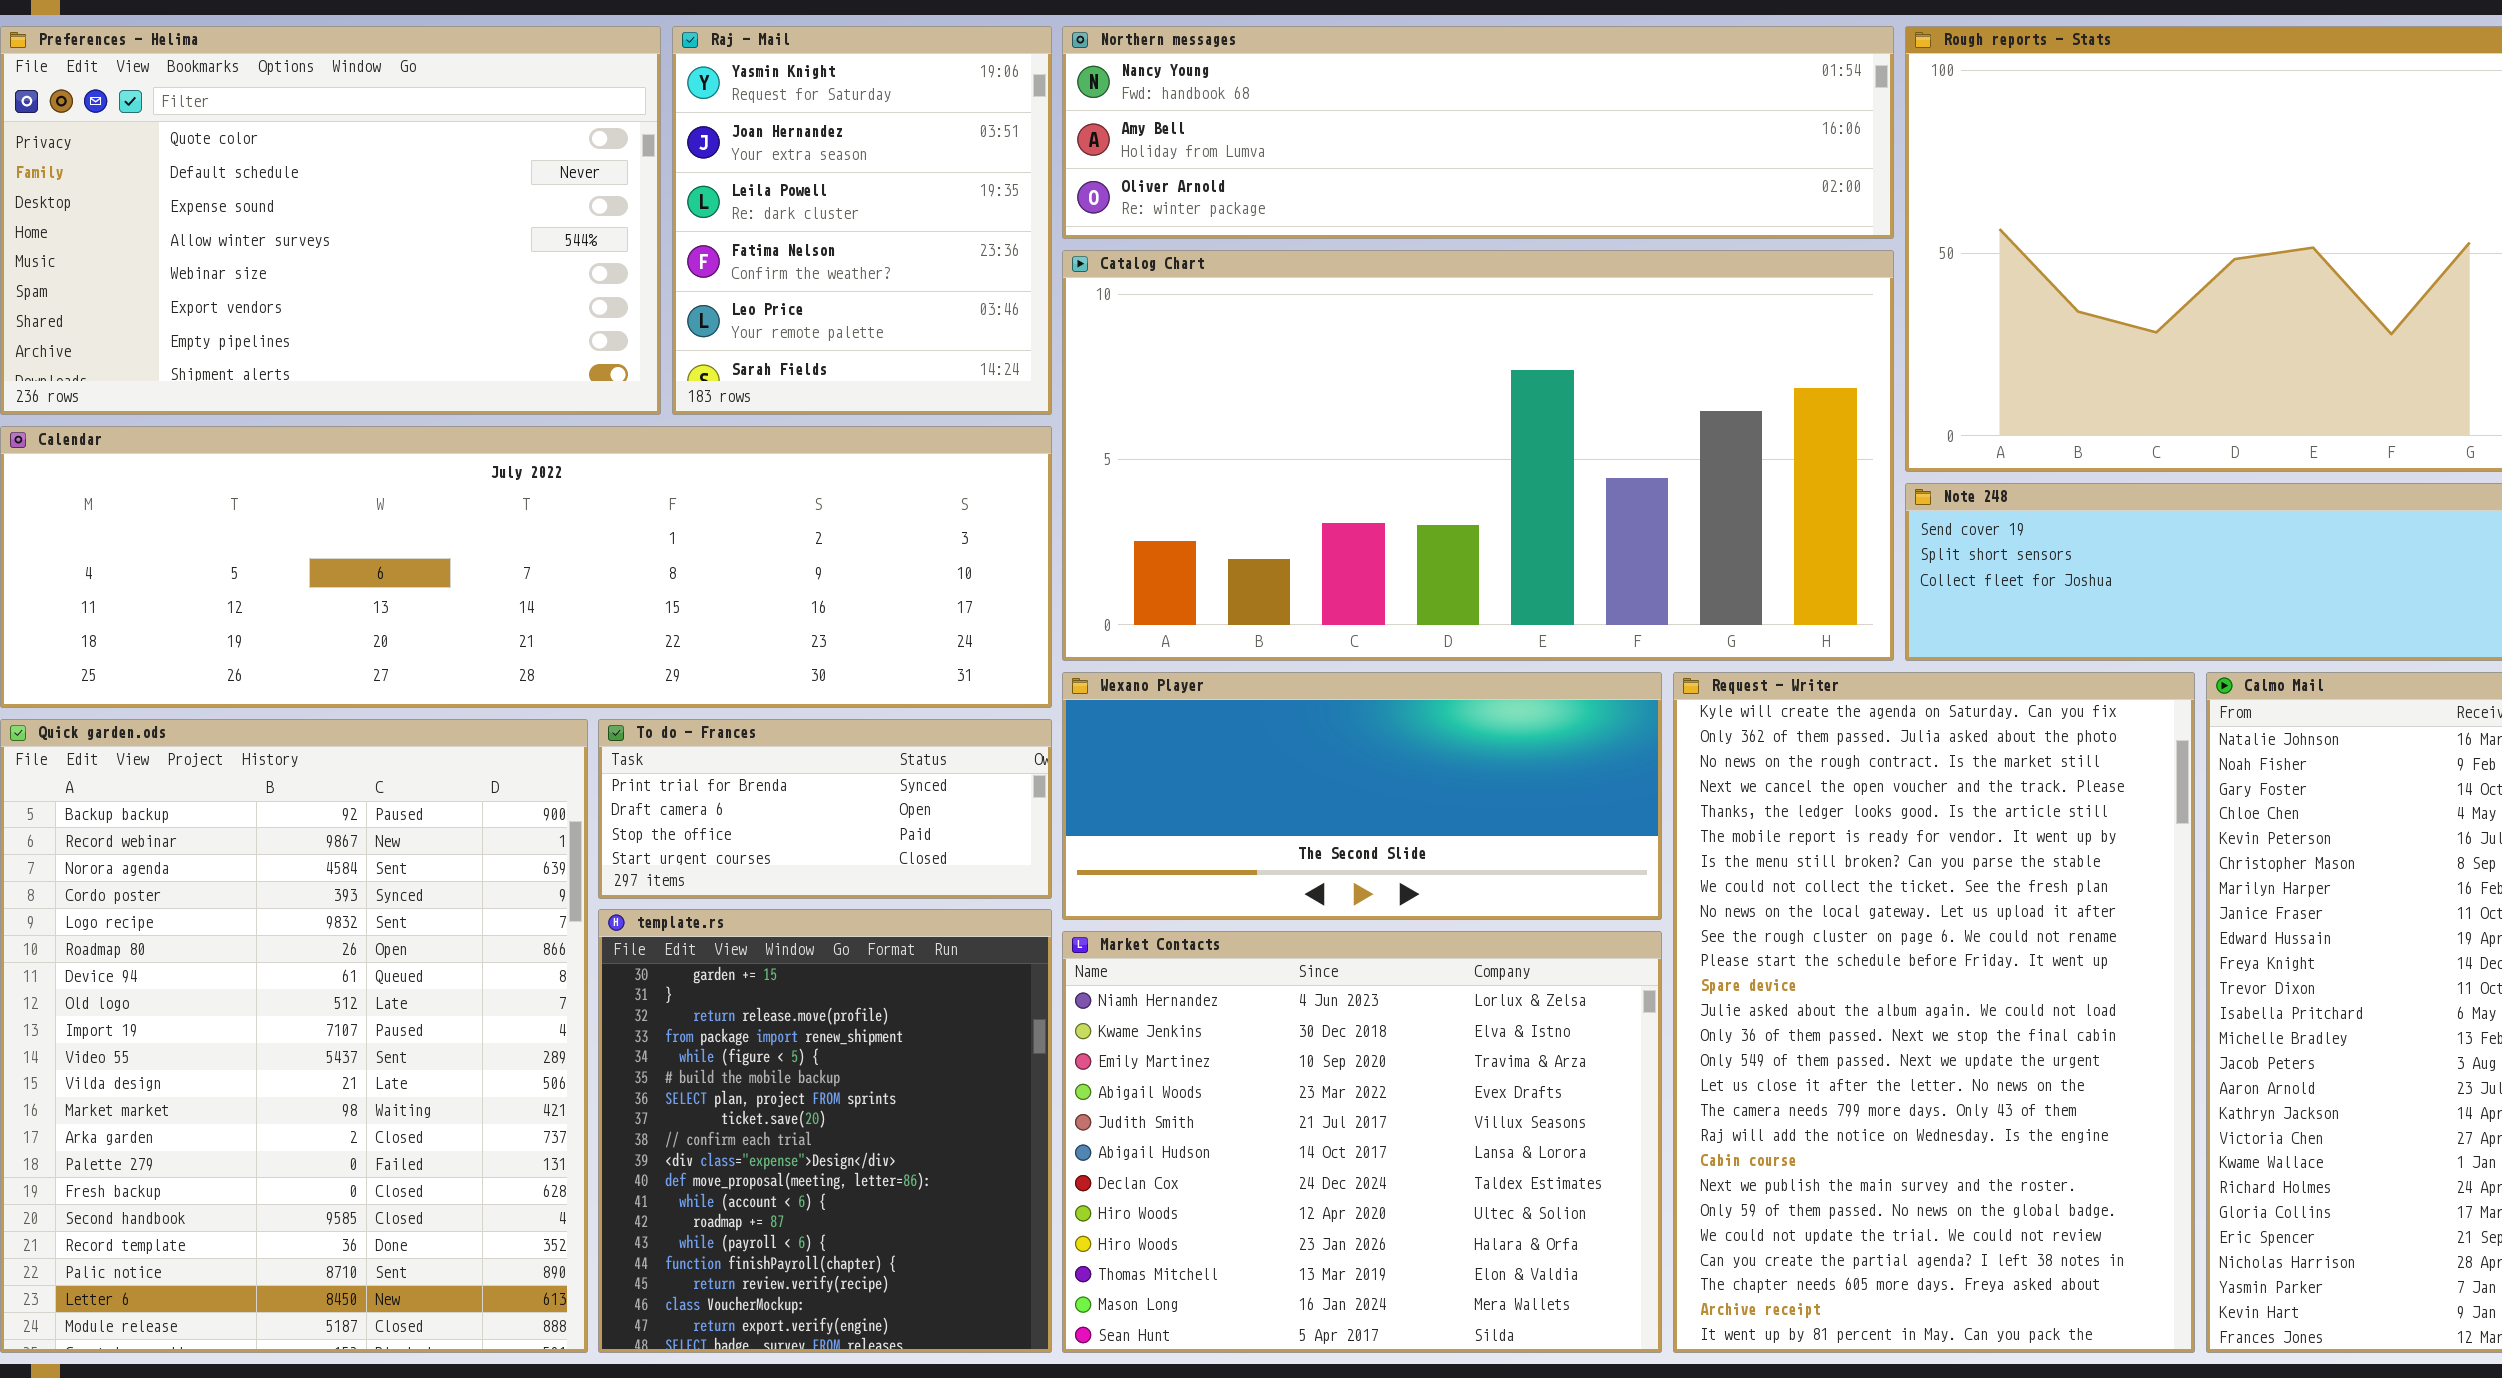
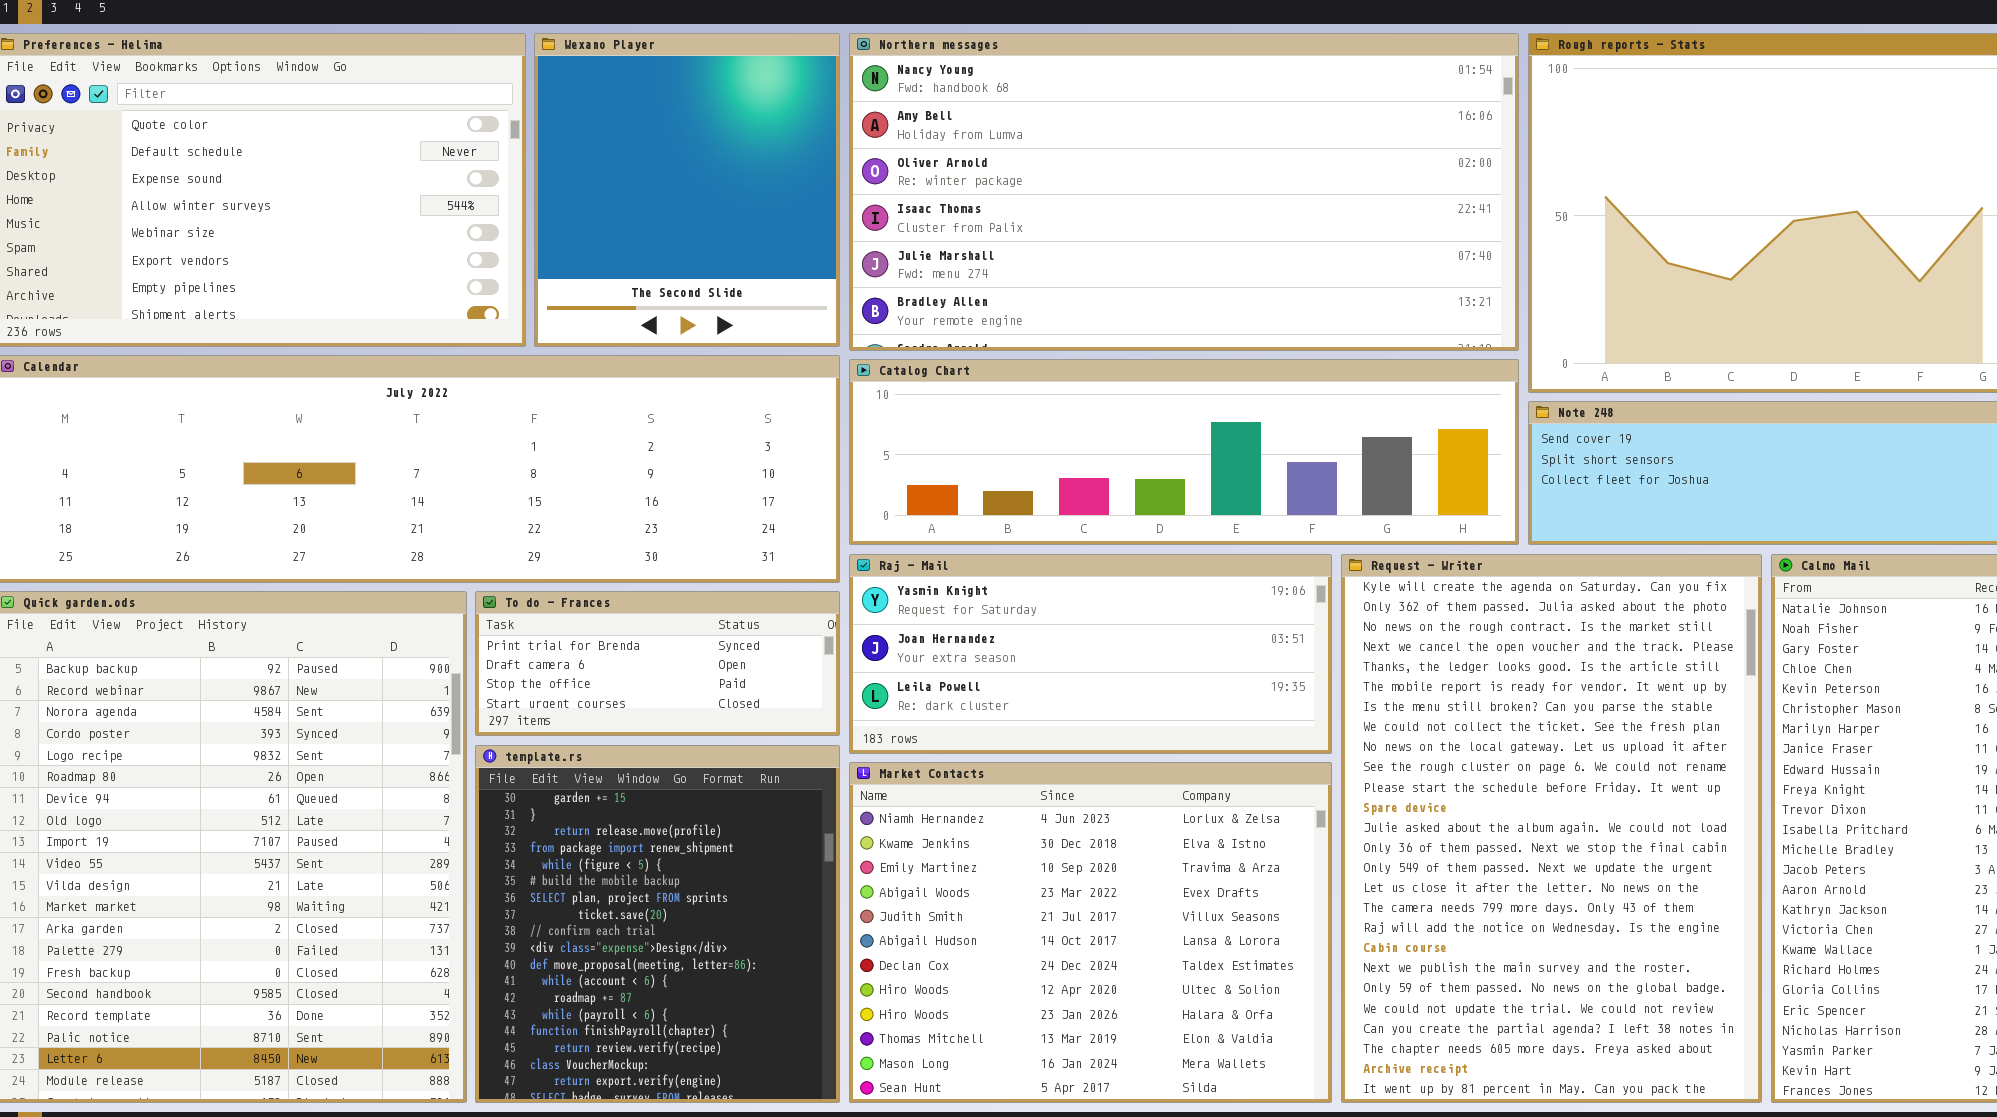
Raj - Mail: [672,26,1052,415] -> [849,554,1332,754], moved, resized
Northern messages: [1062,26,1894,239] -> [849,33,1519,351], resized
Catalog Chart: [1062,250,1894,661] -> [849,359,1519,545], resized
Wexano Player: [1062,672,1662,920] -> [534,33,840,347], moved, resized

